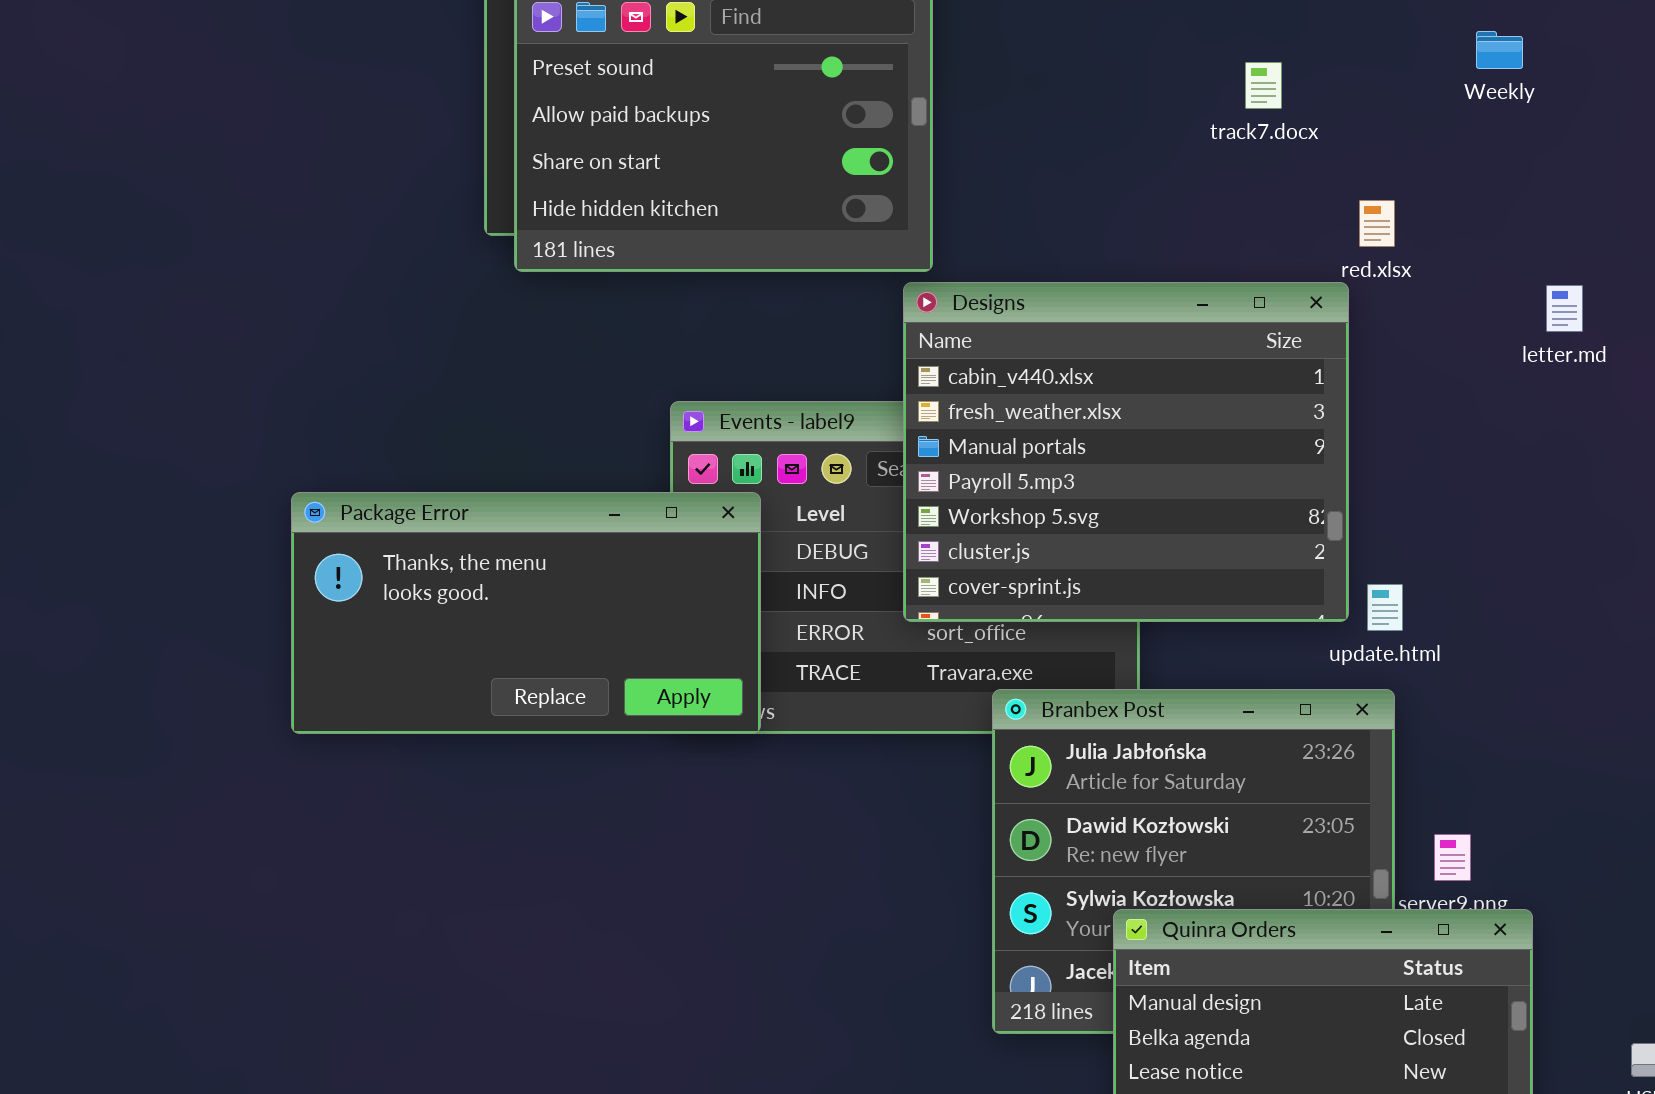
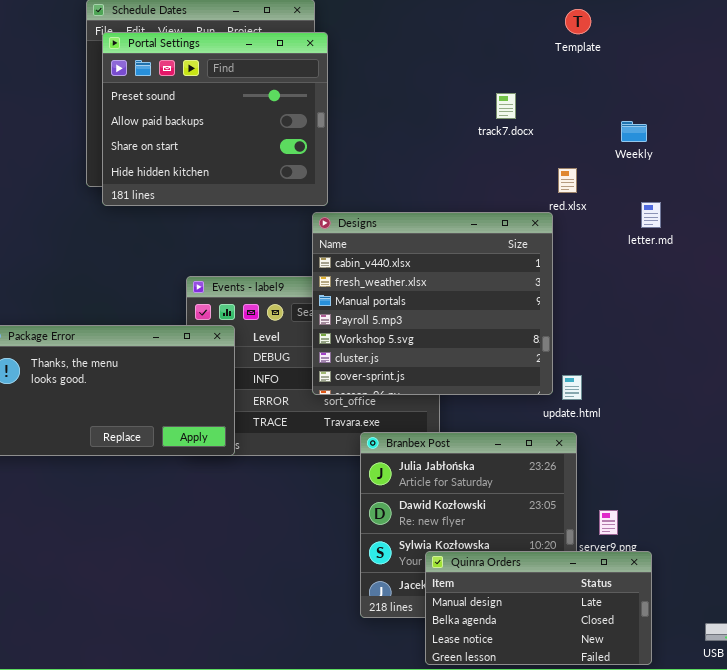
Weekly: [1476,31,1523,69] -> [621,121,647,142], moved
letter.md: [1546,285,1583,332] -> [641,202,661,228], moved

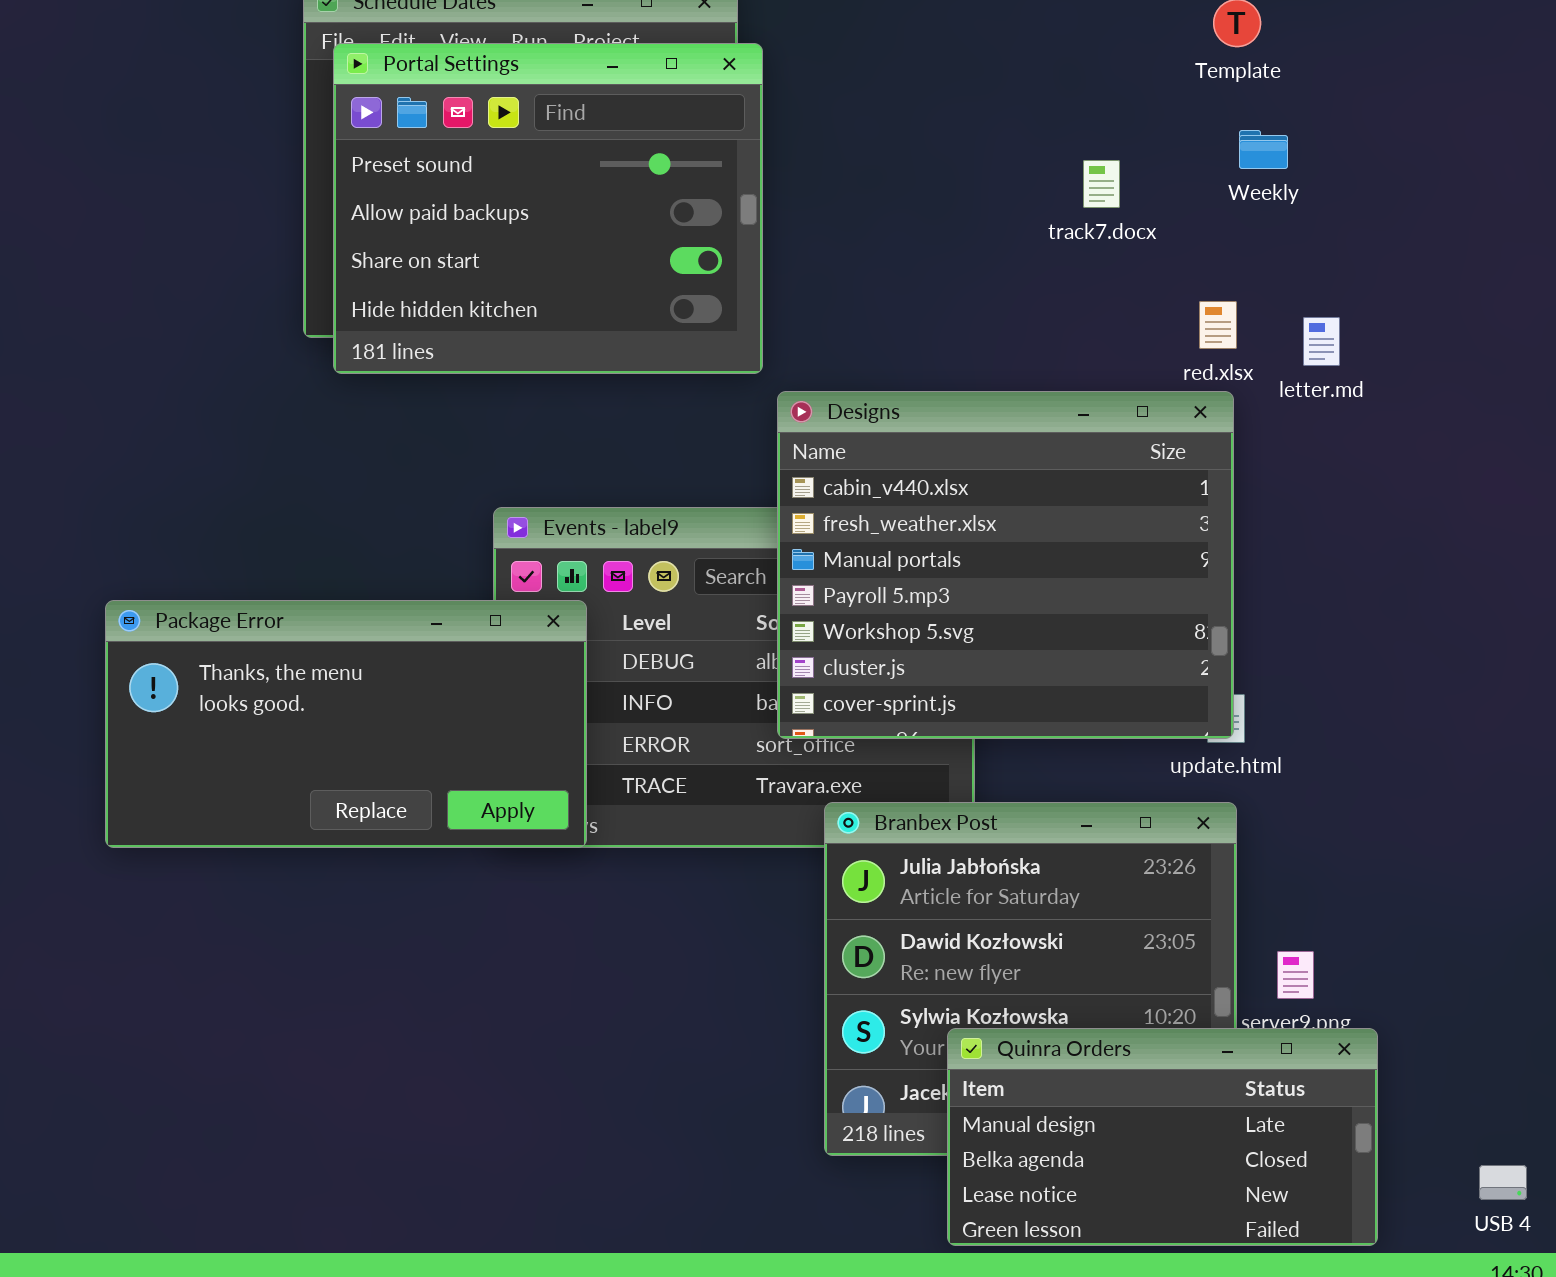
Weekly: [621,121,647,142] -> [1239,130,1288,169], moved
letter.md: [641,202,661,228] -> [1303,317,1340,366], moved
Designs: [312,212,553,395] -> [777,391,1234,739], moved

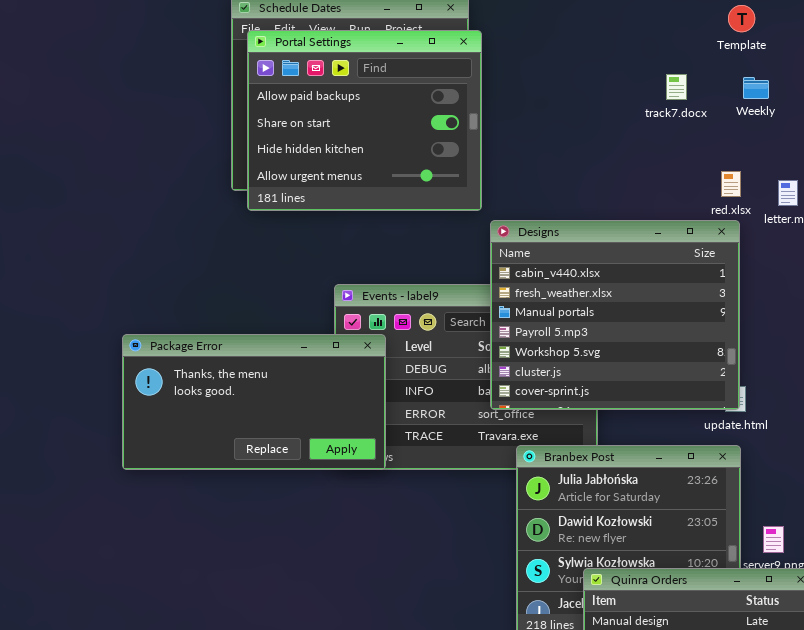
Portal Settings: [333,43,763,374] -> [247,30,482,211], scrolled down 1 row
track7.docx: [1083,160,1120,208] -> [666,74,687,100], moved

